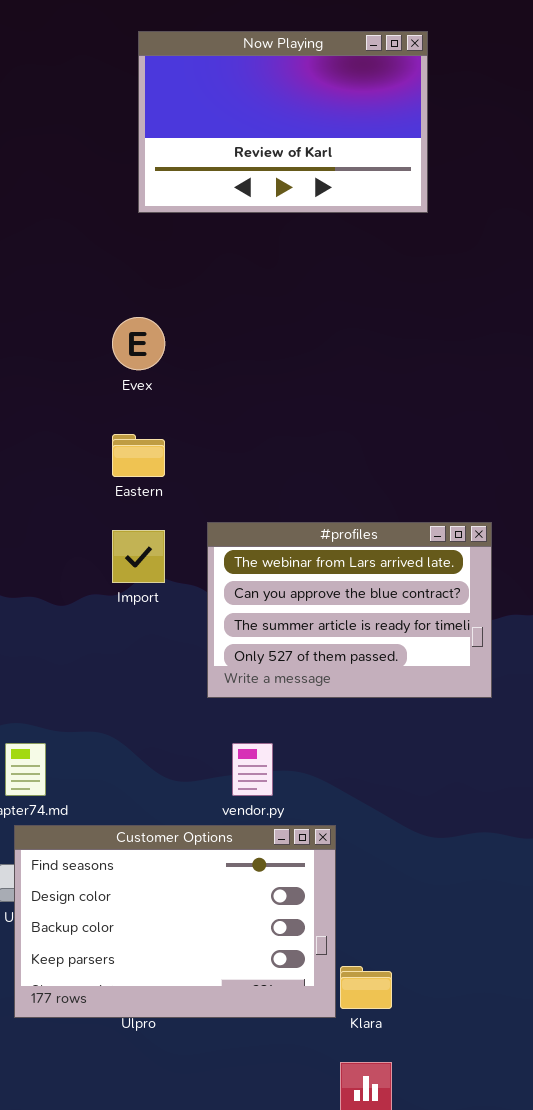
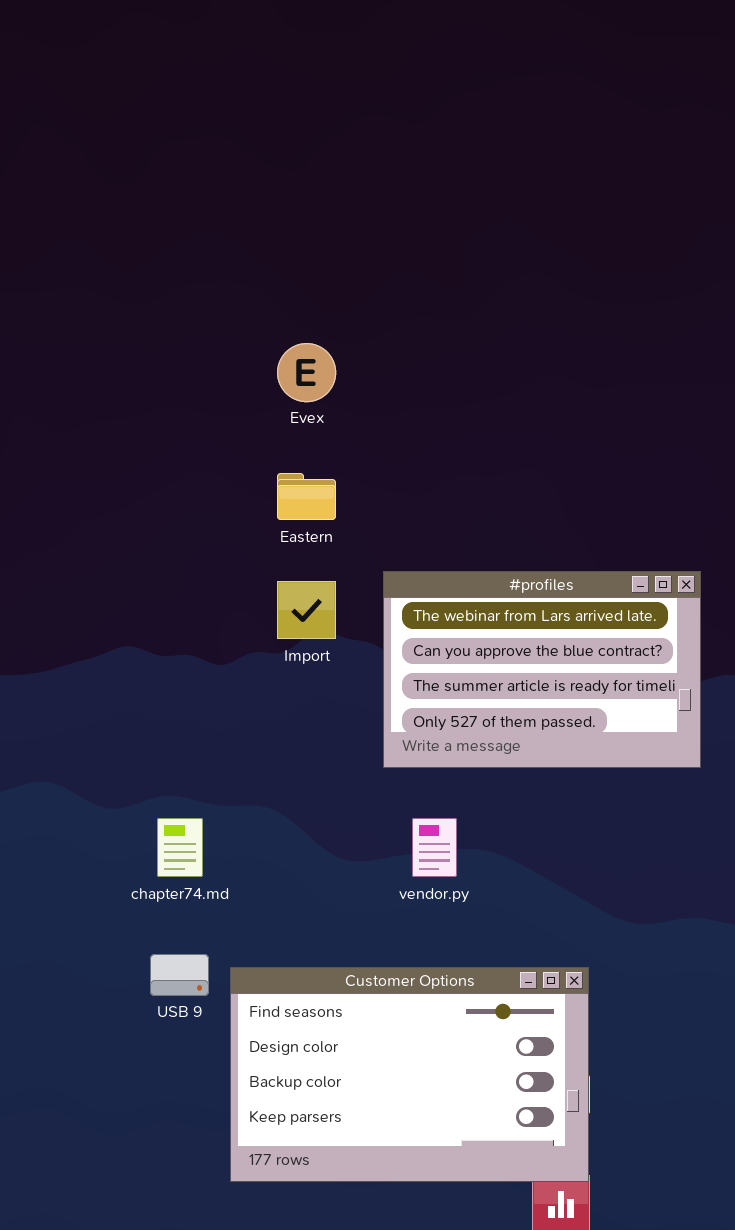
Now Playing: [138,31,428,213] -> none, closed
Customer Options: [14,825,336,1018] -> [230,967,589,1182], moved

